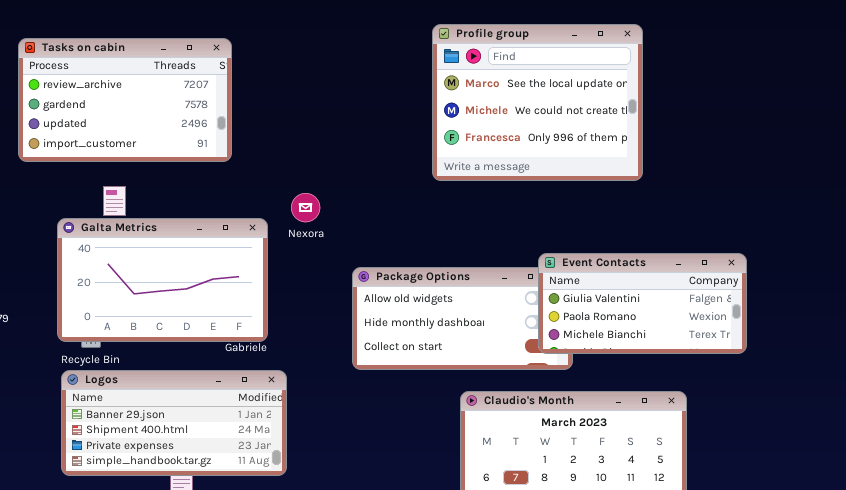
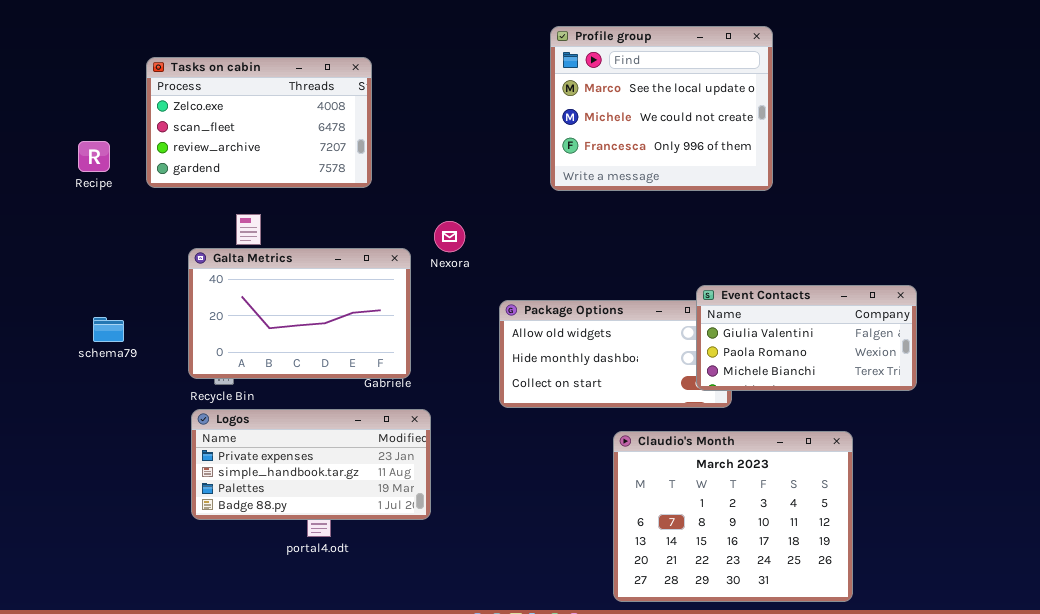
Profile group: [432,24,643,181] -> [550,26,773,191], moved
Tasks on cabin: [18,38,232,162] -> [146,57,372,188], scrolled up 2 rows
Logos: [61,370,287,476] -> [191,409,431,520], scrolled down 2 rows

